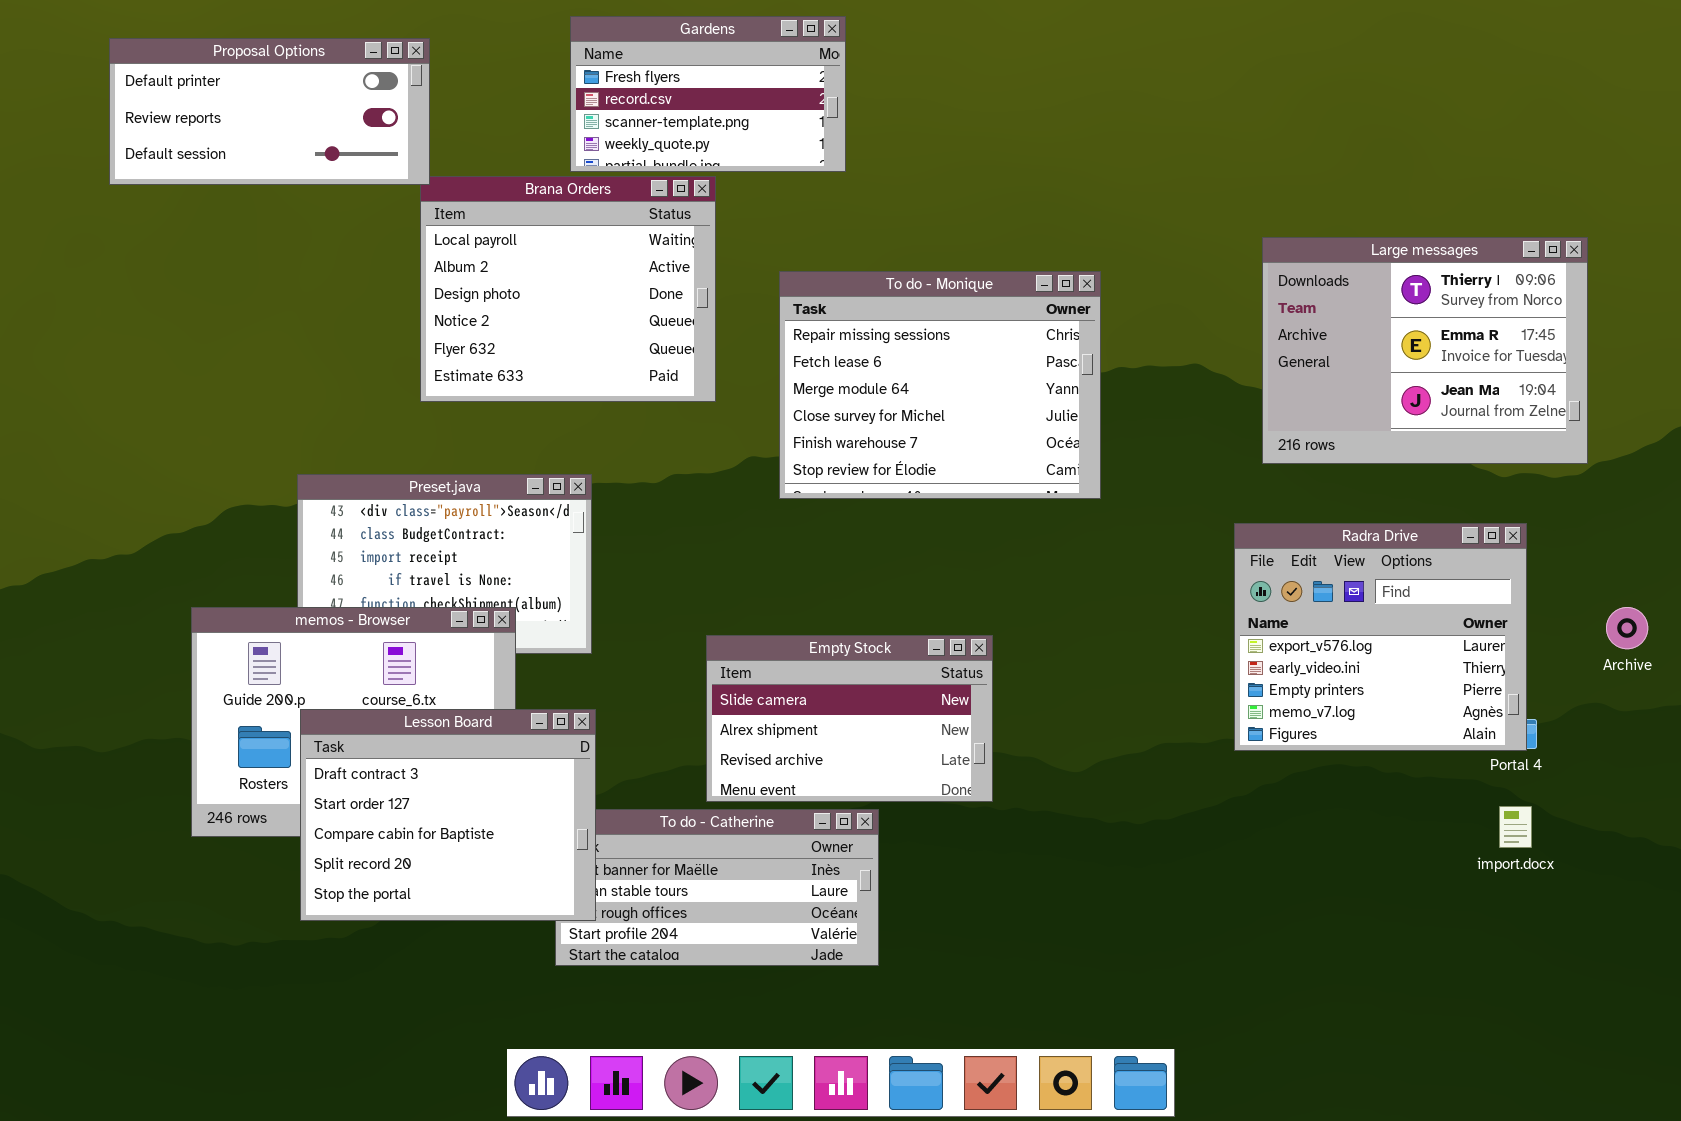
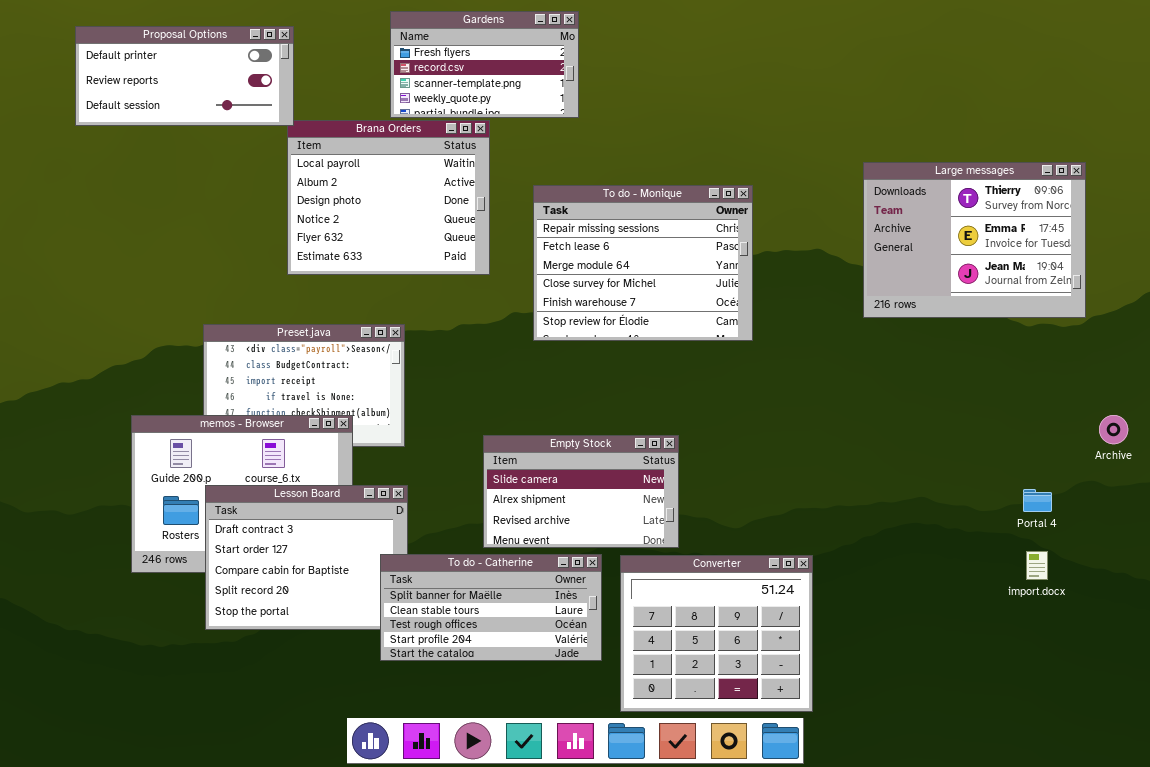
Radra Drive: [1234,523,1527,751] -> none, closed
To do - Catherine: [555,809,879,966] -> [380,554,602,661], raised
Converter: none -> [620,555,813,712], opened

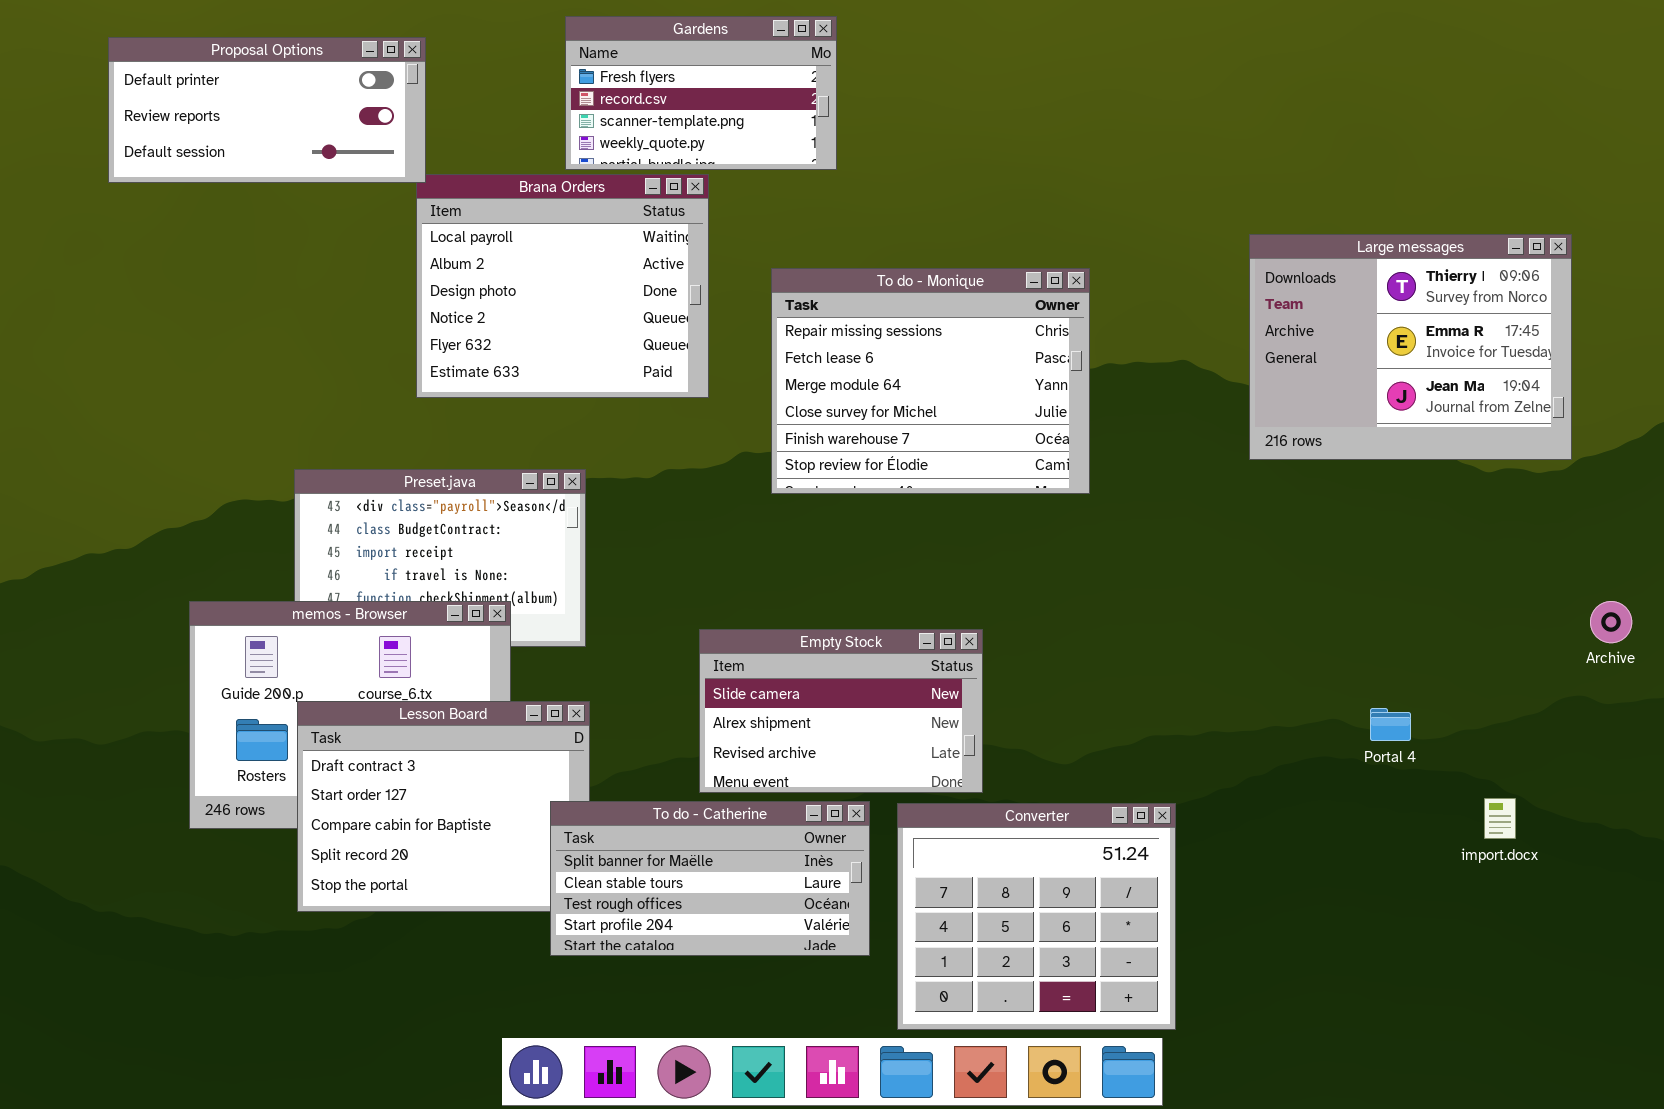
Portal 4: [1023,489,1052,512] -> [1370,708,1411,741], moved

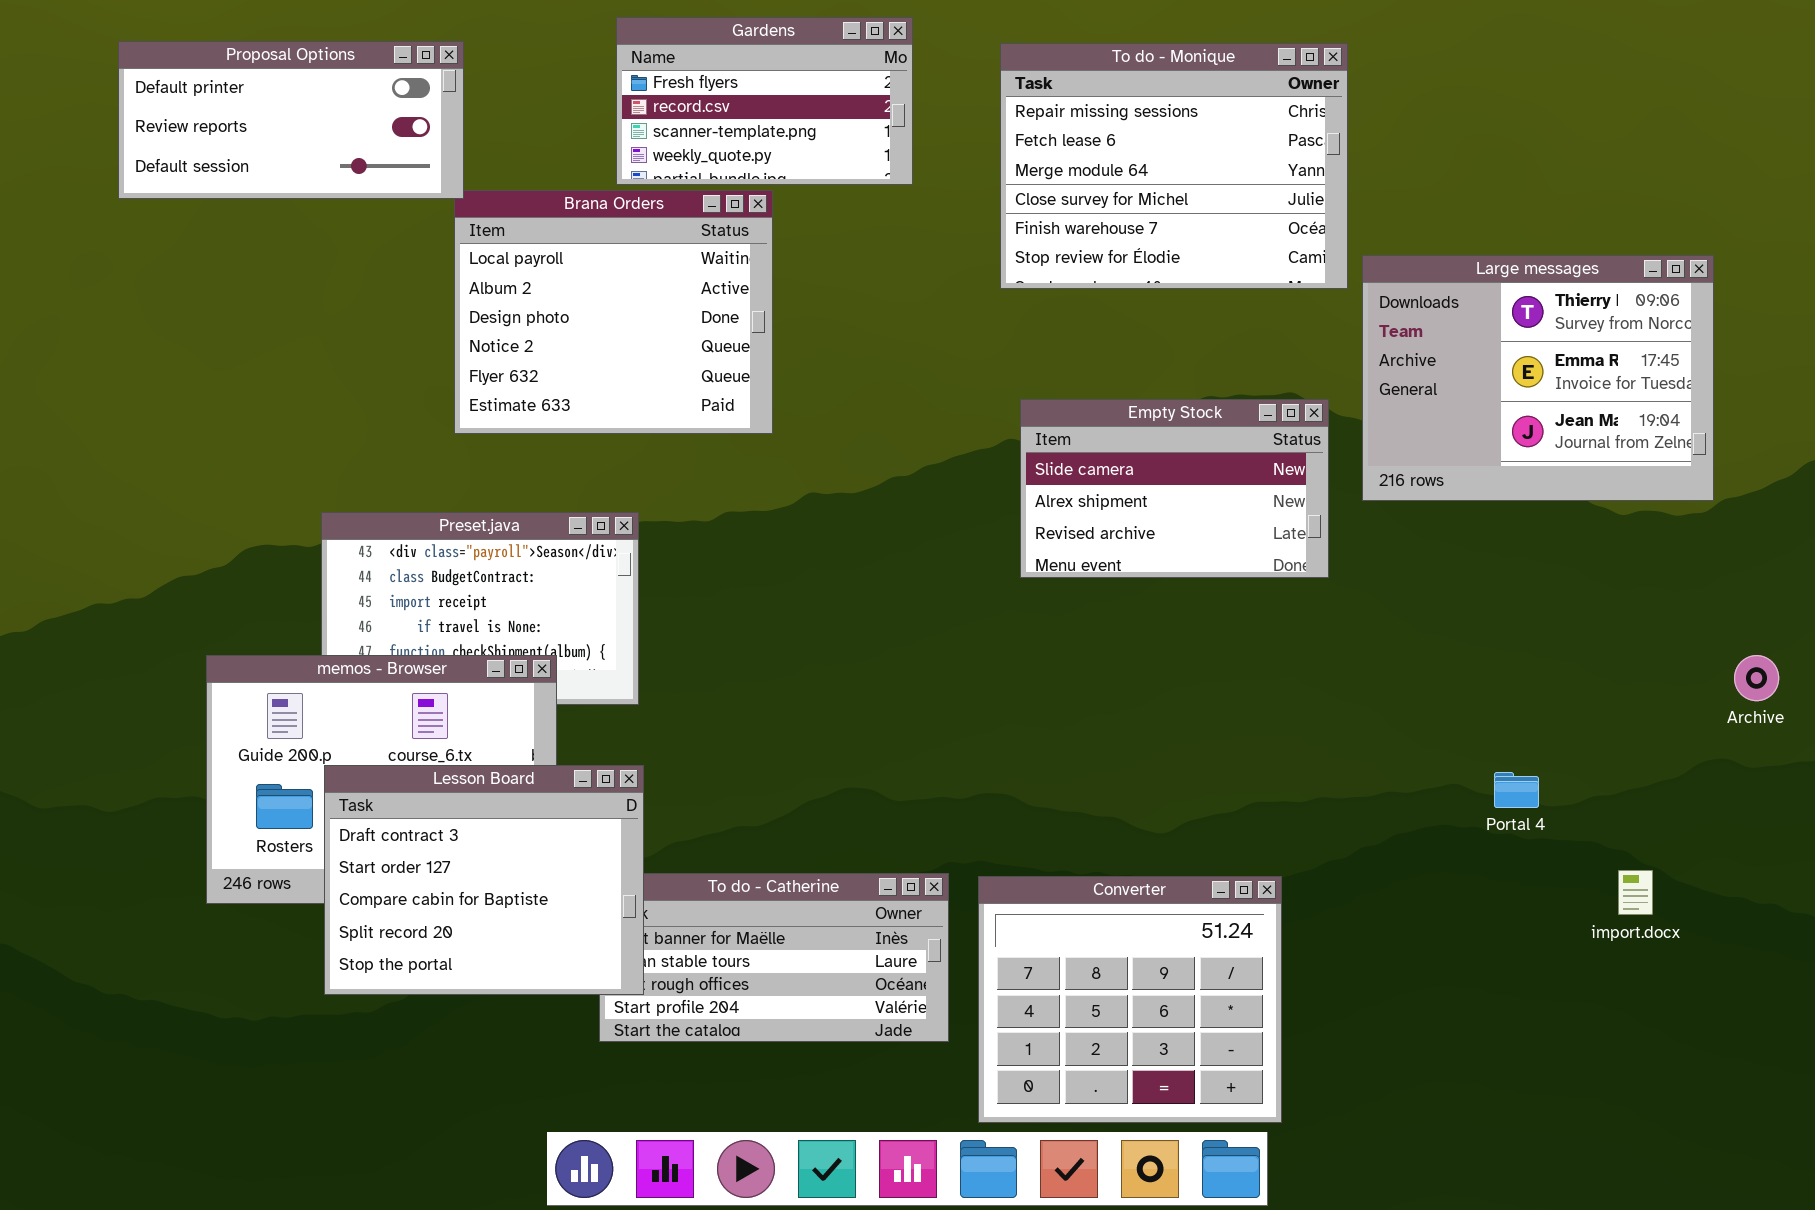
To do - Monique: [771,268,1090,494] -> [1000,43,1348,289], moved
Empty Stock: [699,629,983,793] -> [1020,399,1329,578], moved
Lesson Board: [297,701,590,912] -> [324,765,644,995], raised

